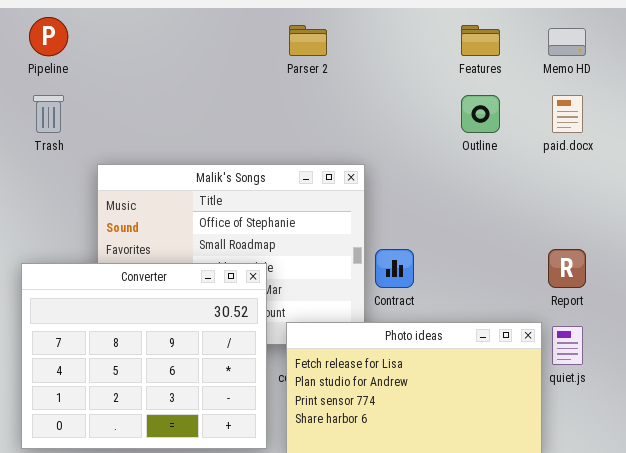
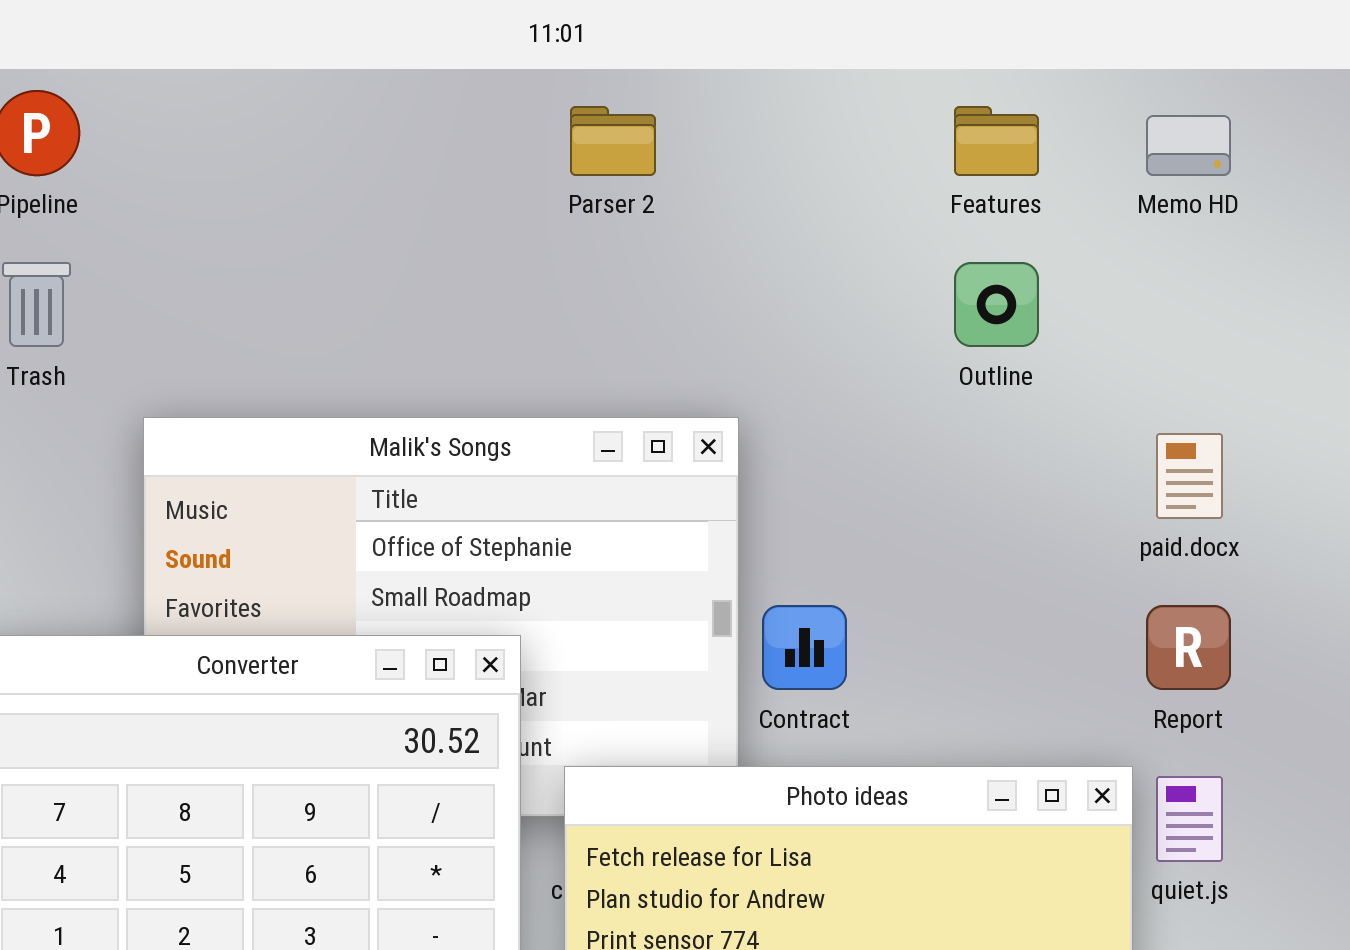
paid.docx: [552,95,583,133] -> [1156,433,1223,519], moved

